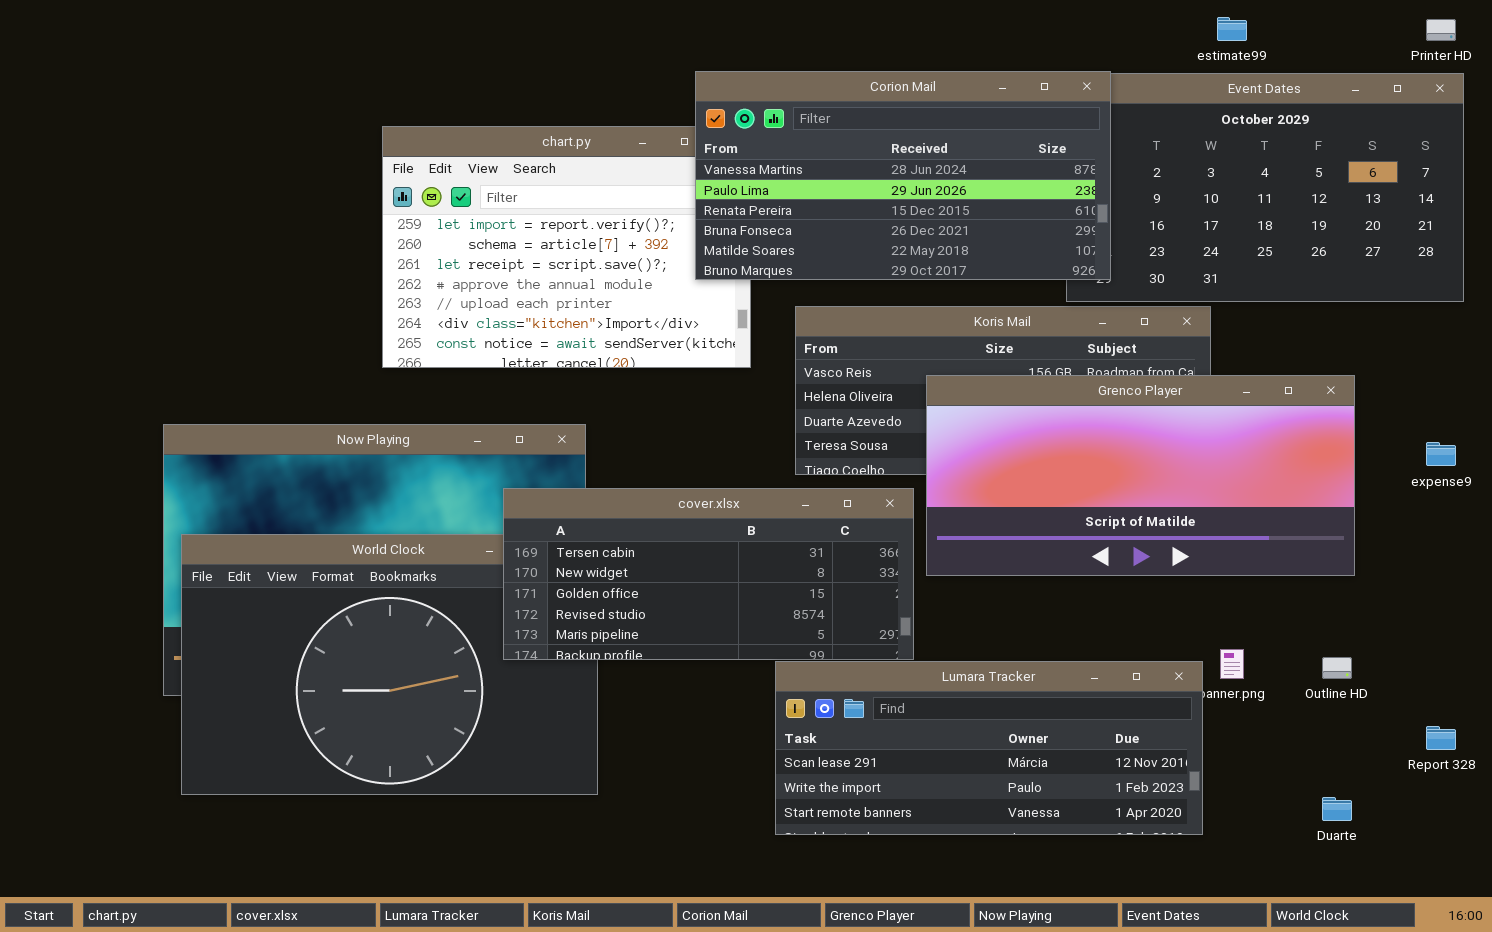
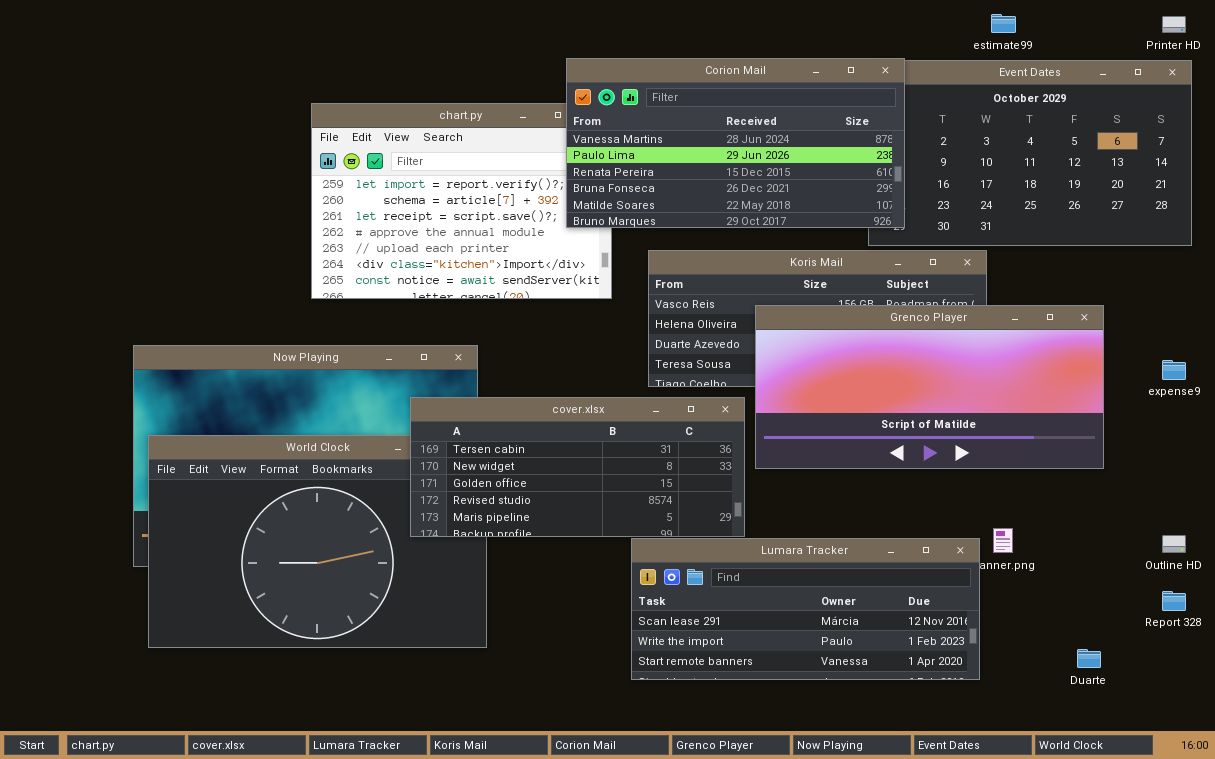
Outline HD: [1322,657,1352,679] -> [1162,535,1186,553], moved

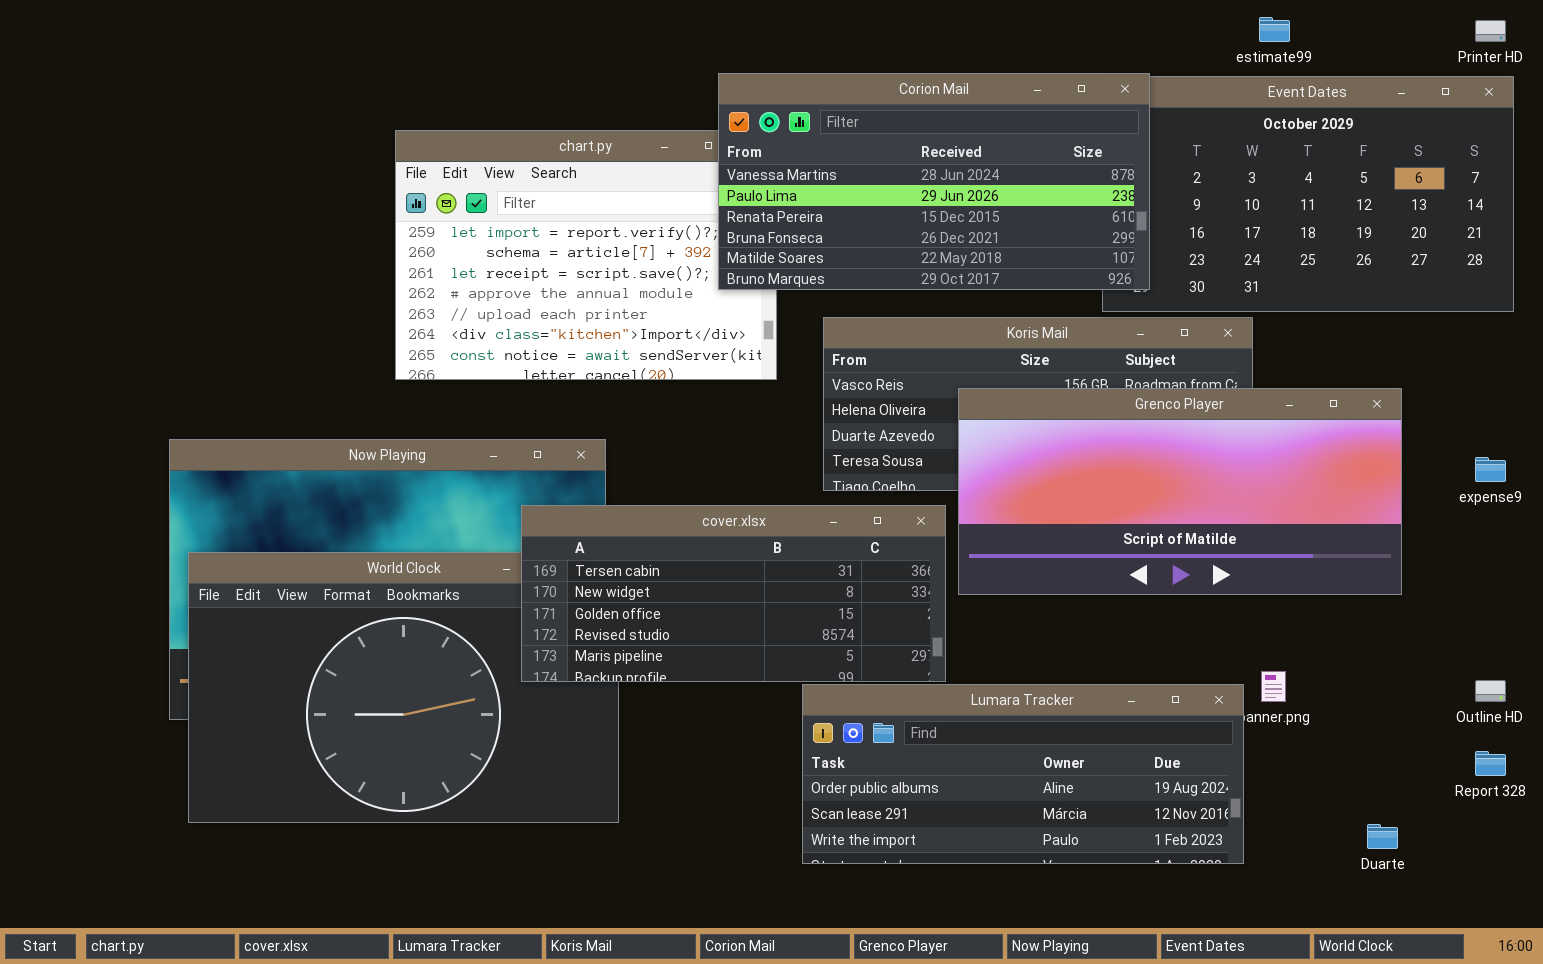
Lumara Tracker: [631,538,980,680] -> [802,684,1244,864], scrolled up 1 row

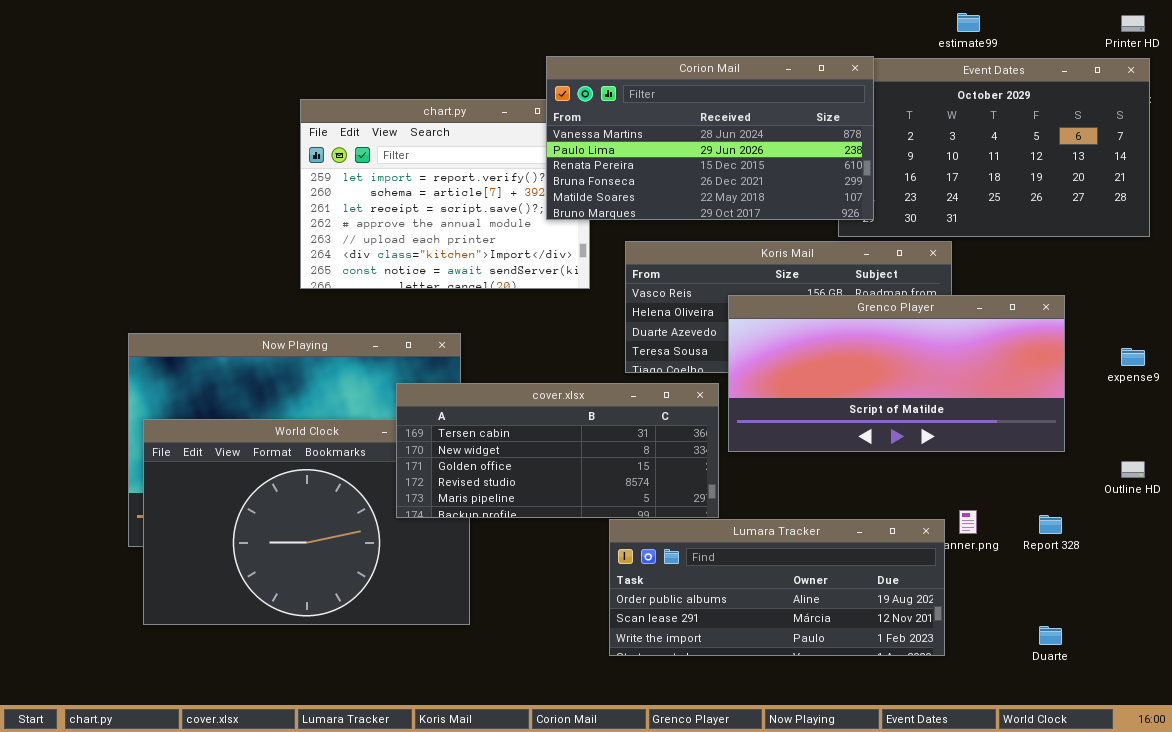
Outline HD: [1475,680,1506,702] -> [1121,461,1145,478], moved
Report 328: [1475,751,1506,776] -> [1039,515,1062,534], moved

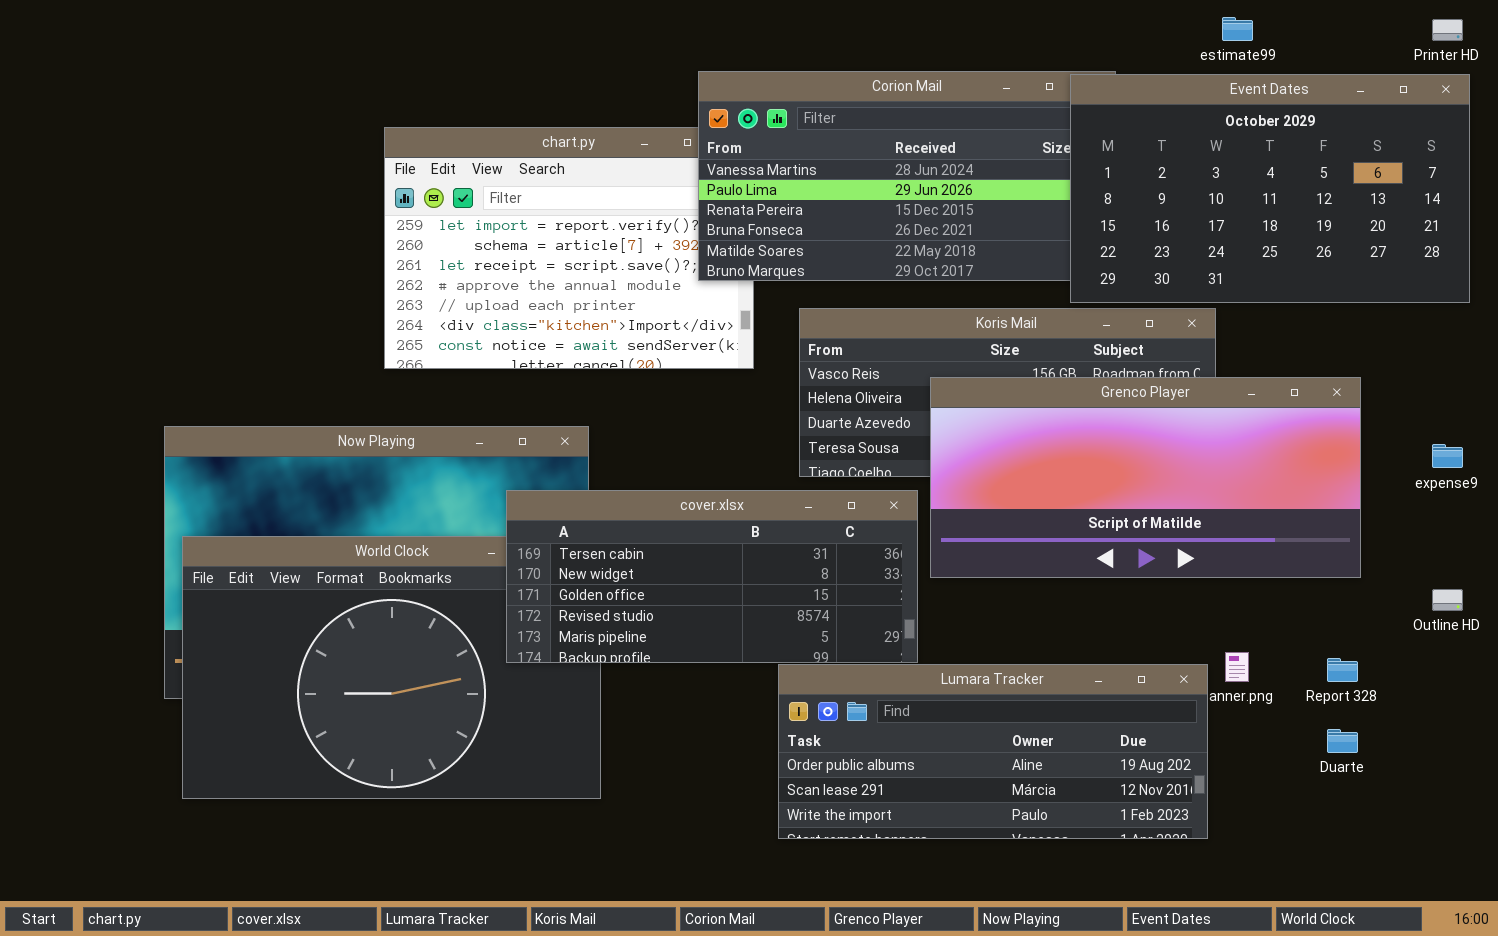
Event Dates: [838,58,1150,237] -> [1070,74,1470,303], raised
Duarte: [1039,626,1062,645] -> [1327,729,1358,753], moved

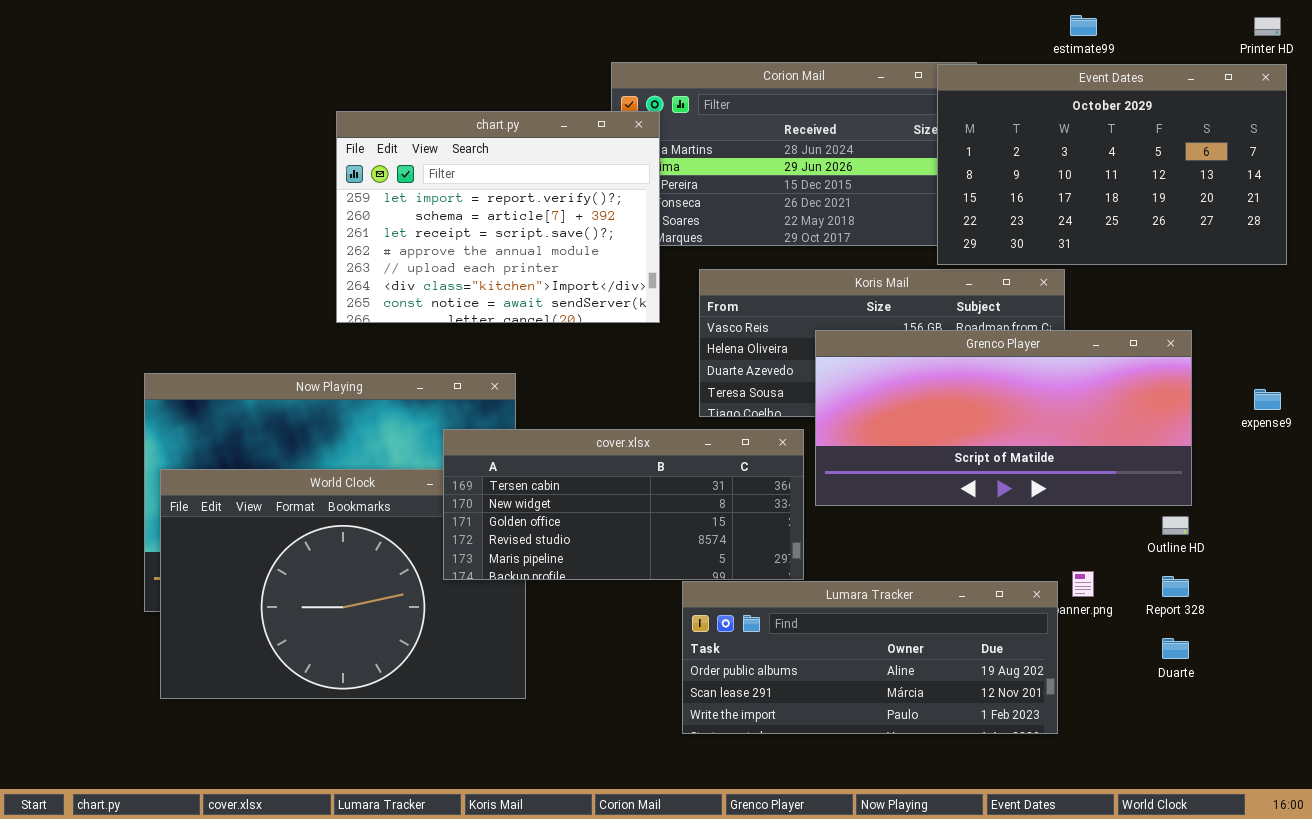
chart.py: [384,127,754,369] -> [336,111,660,323], raised
Outline HD: [1432,589,1463,611] -> [1162,516,1189,535], moved

